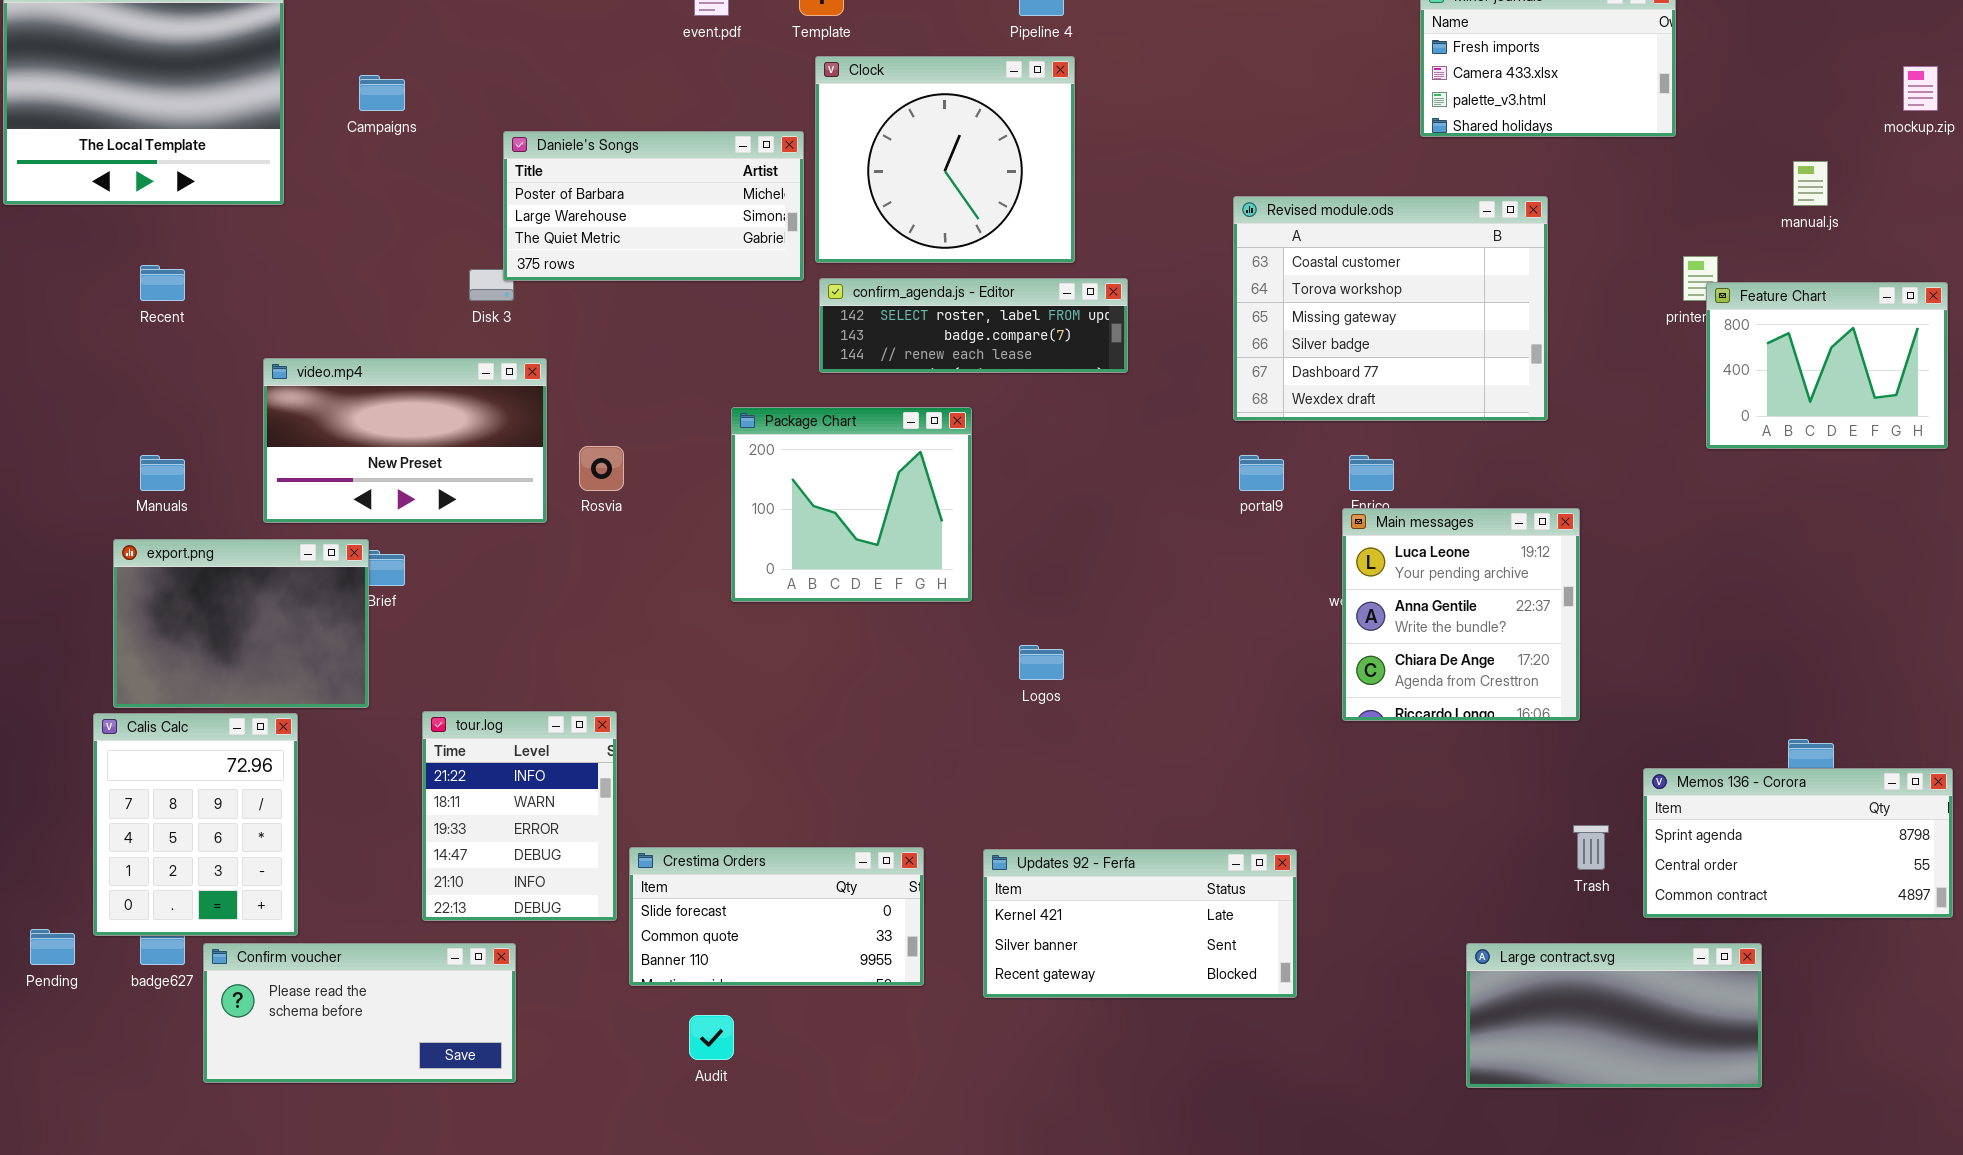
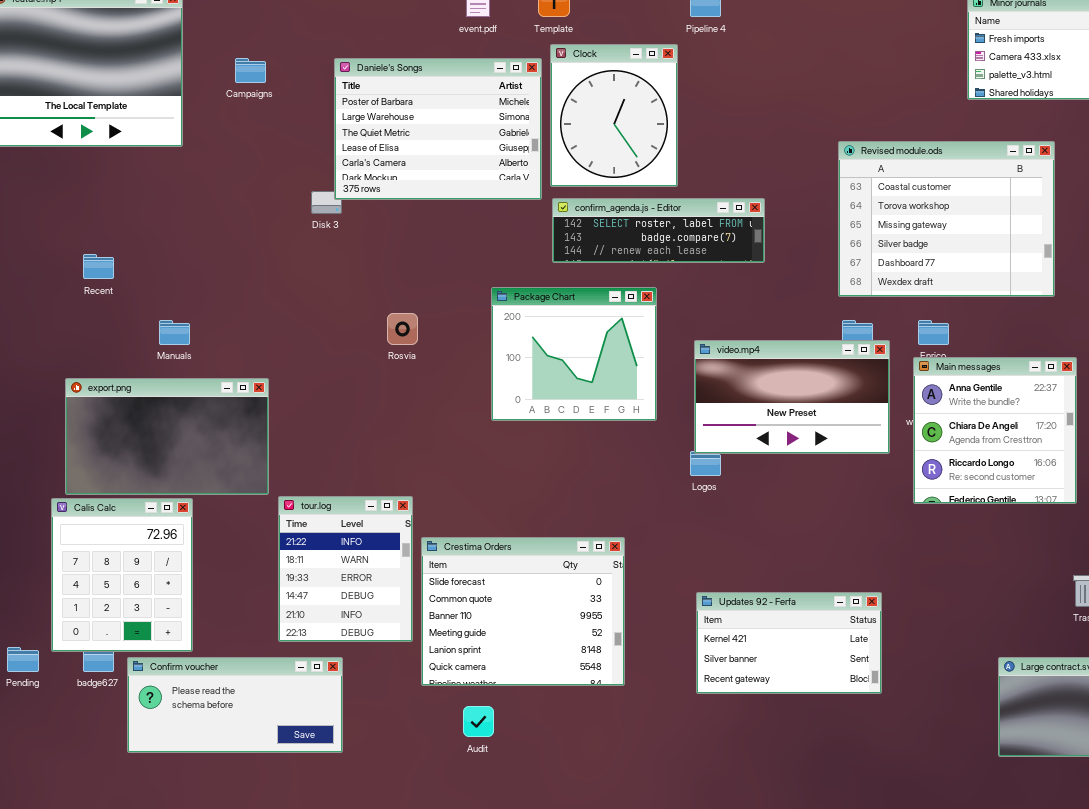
Clock: [815,56,1075,263] -> [550,44,678,187], resized
Daniele's Songs: [503,131,804,281] -> [334,58,542,200], resized
Recent: [140,265,185,301] -> [83,254,114,279], moved
video.mp4: [263,358,547,523] -> [694,340,890,454], moved
Manuals: [140,455,185,491] -> [159,320,190,345], moved
Main messages: [1342,508,1580,721] -> [913,357,1077,504], scrolled down 1 row
export.png: [113,539,369,708] -> [65,378,269,495], resized
Crestima Orders: [629,847,924,986] -> [421,537,625,686], resized
Updates 92 - Ferfa: [983,849,1297,998] -> [696,592,882,694], resized

